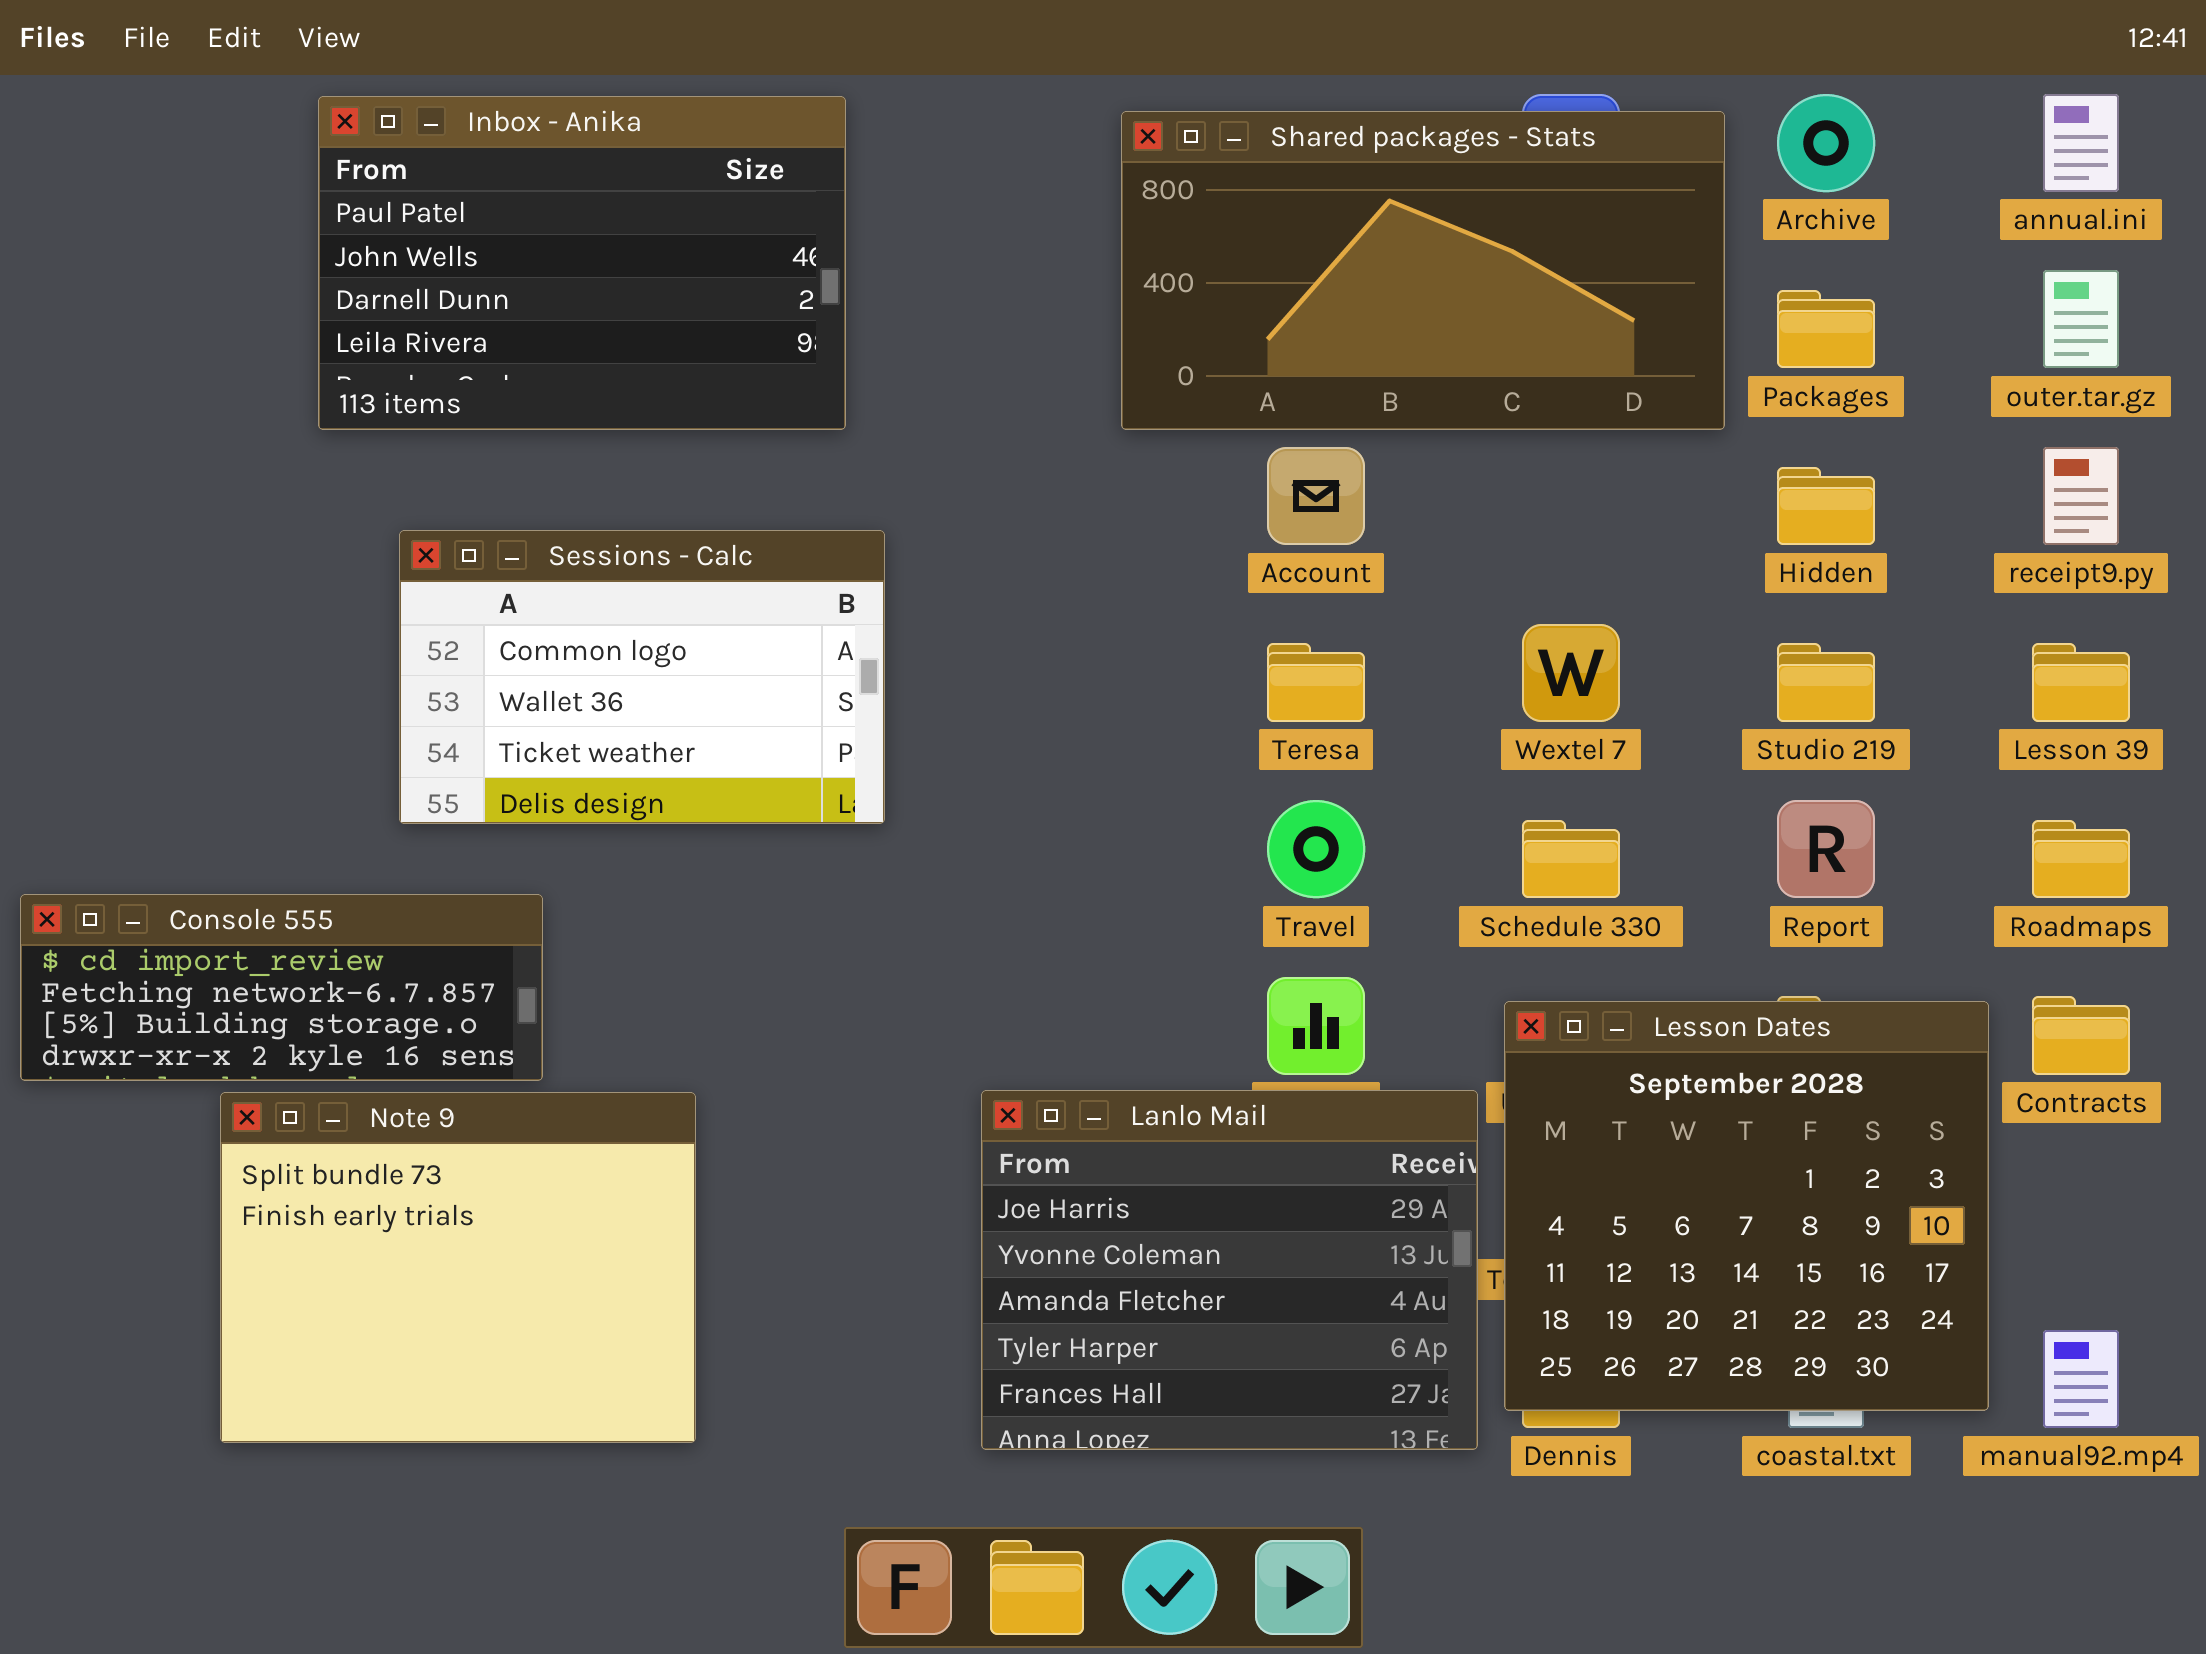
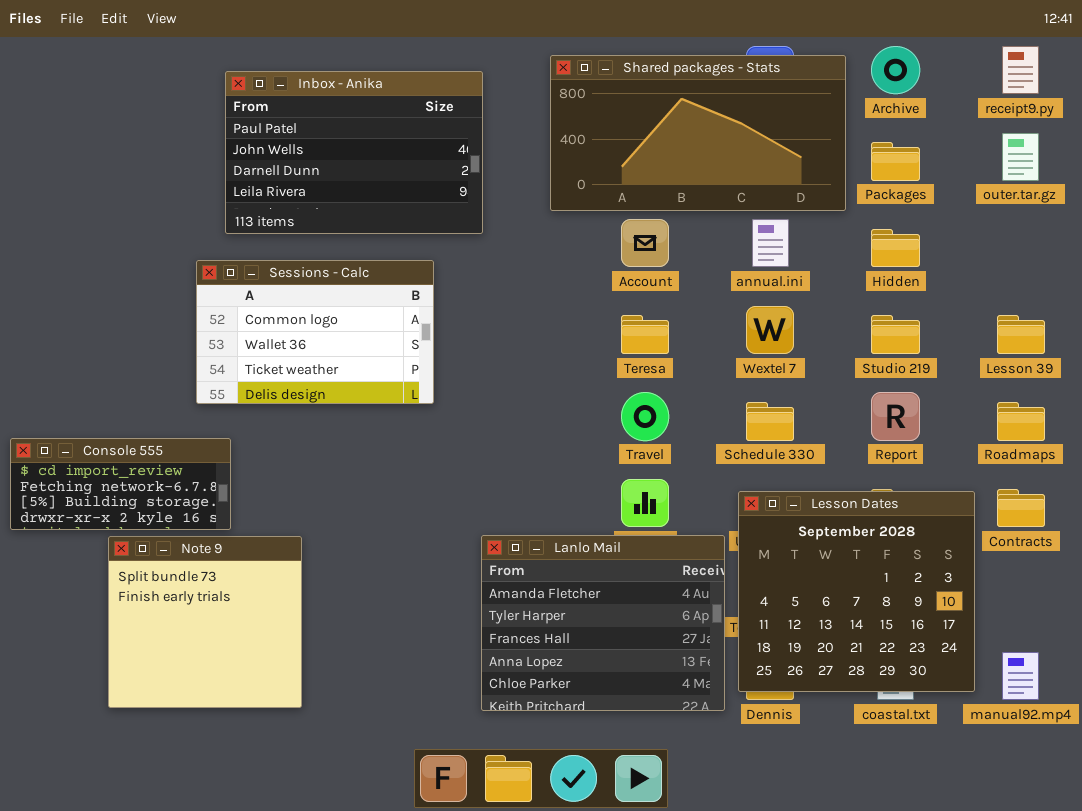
annual.ini: [2043,94,2119,192] -> [752,219,789,267], moved
Inbox - Anika: [318,96,846,430] -> [225,71,483,234], moved
receipt9.py: [2043,447,2119,545] -> [1002,46,1039,94], moved
Console 555: [20,894,543,1081] -> [10,438,231,530], resized
Lanlo Mail: [981,1090,1478,1450] -> [481,535,725,711], scrolled down 2 rows
Note 9: [220,1092,696,1443] -> [108,536,302,708], resized

